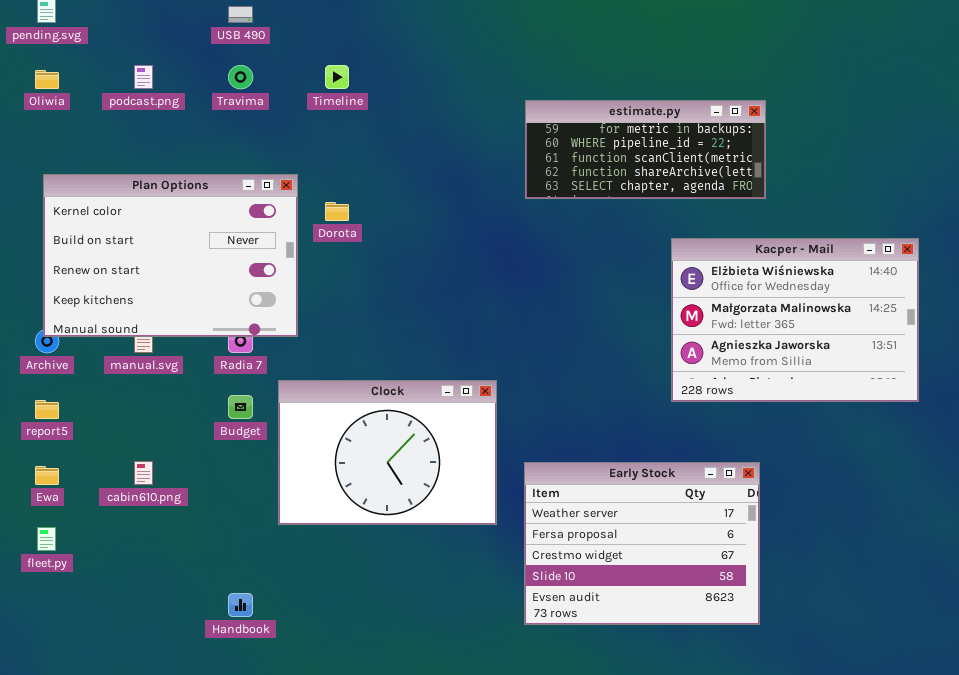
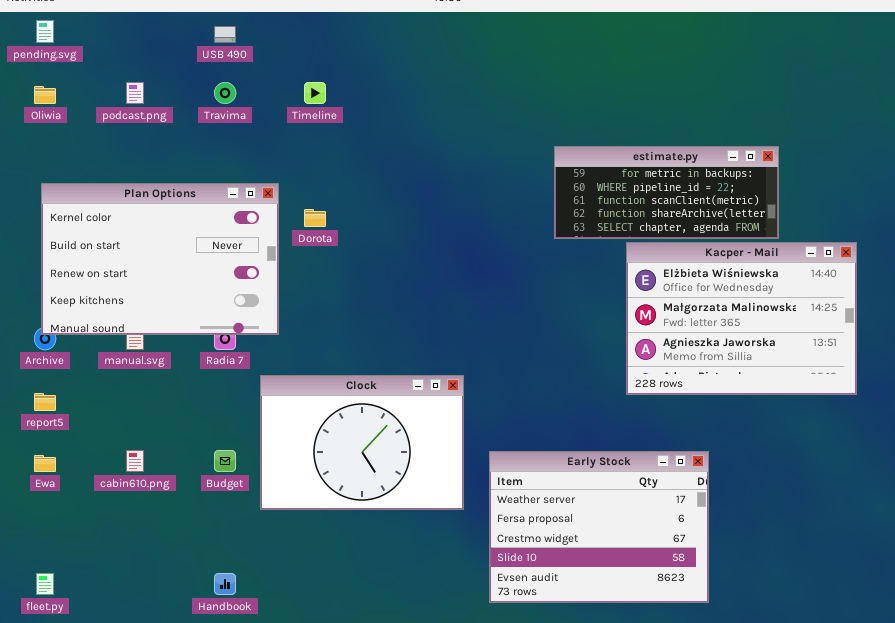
estimate.py: [525,100,766,199] -> [554,146,779,239], moved
Budget: [228,395,253,419] -> [214,450,236,472], moved
fleet.py: [37,527,56,551] -> [36,573,54,595], moved

